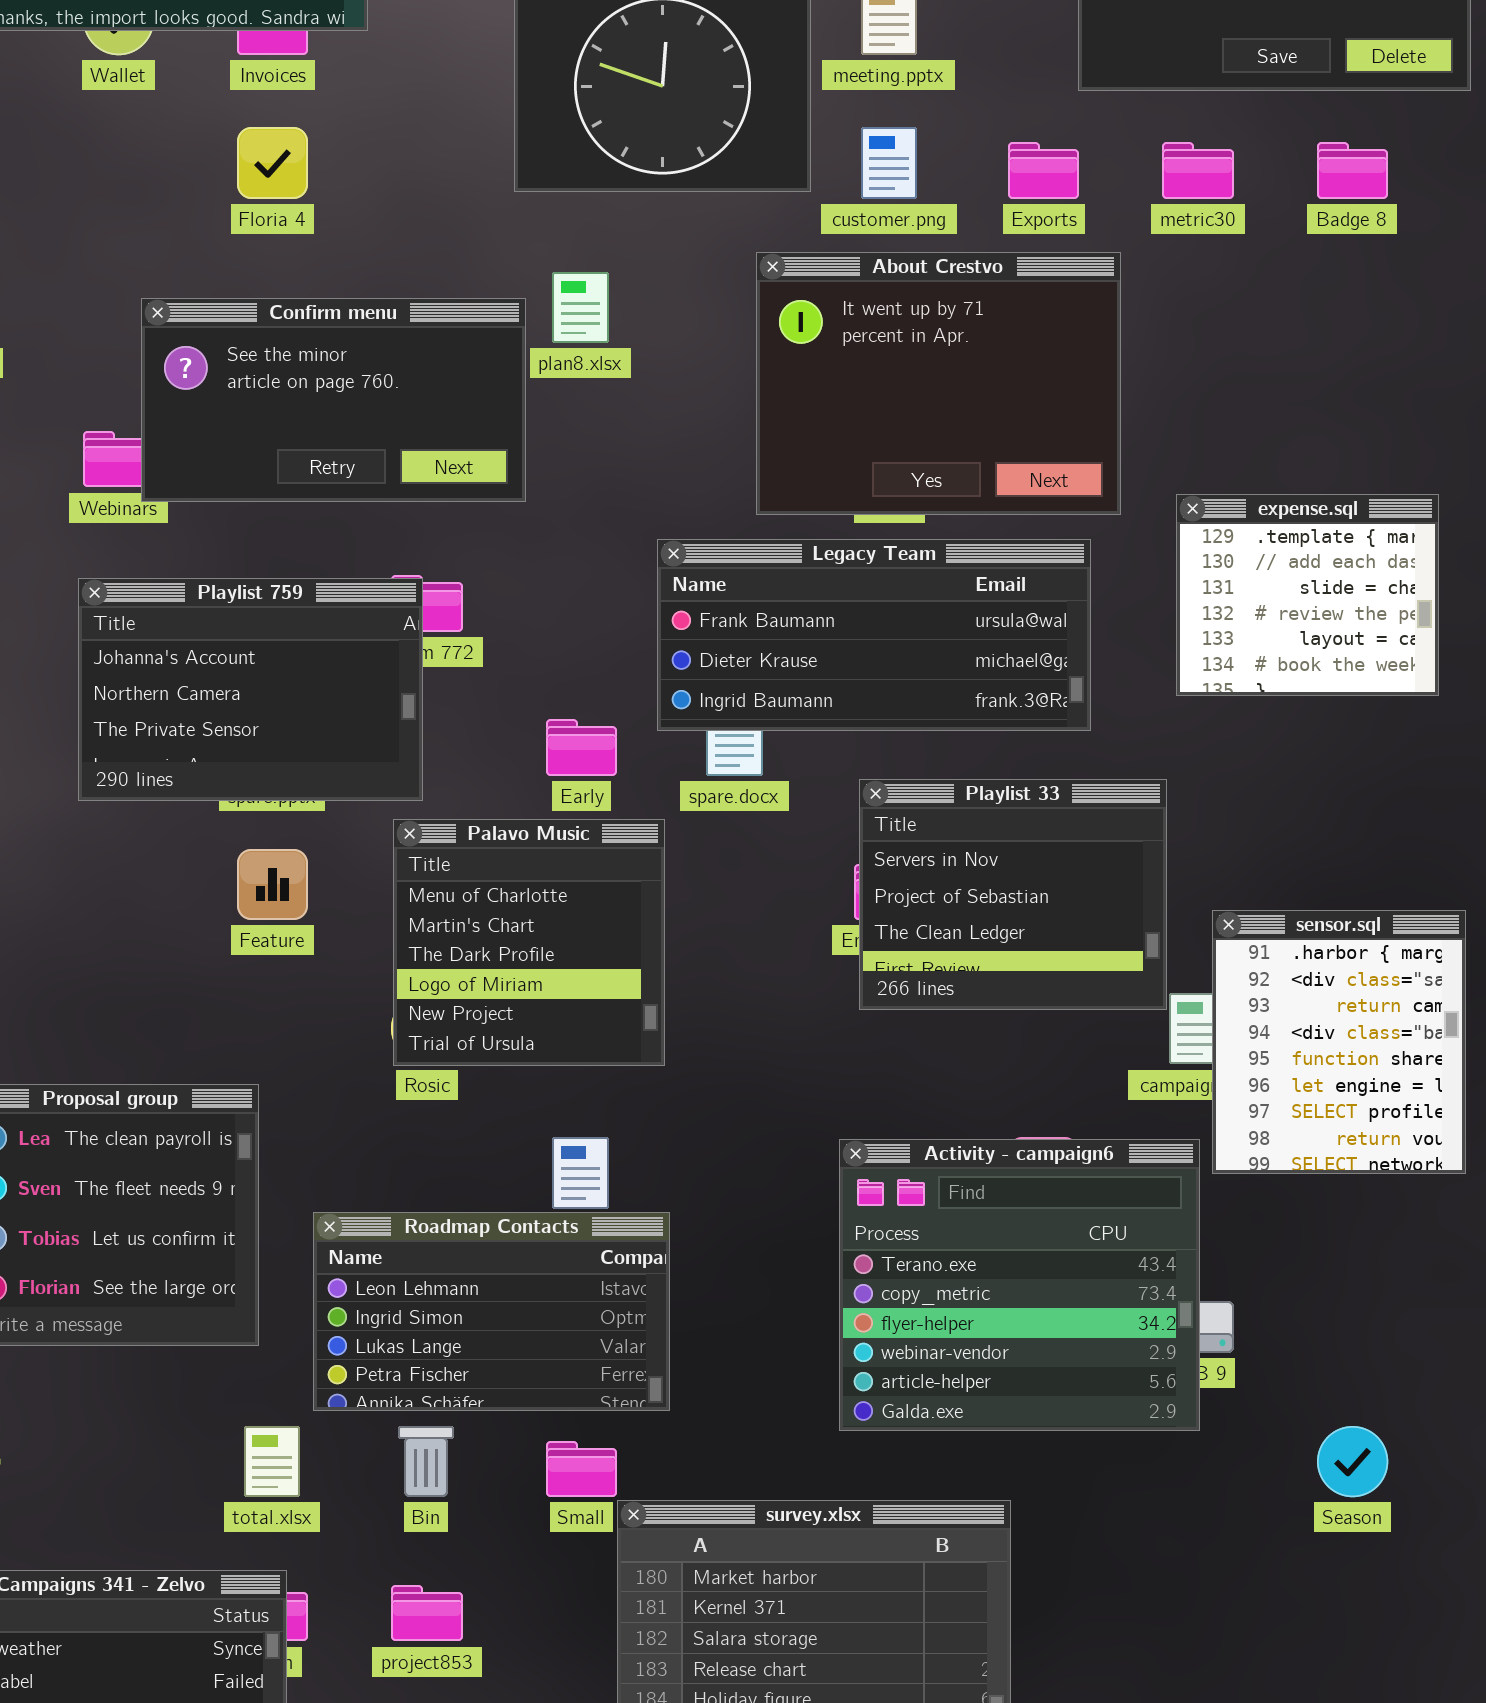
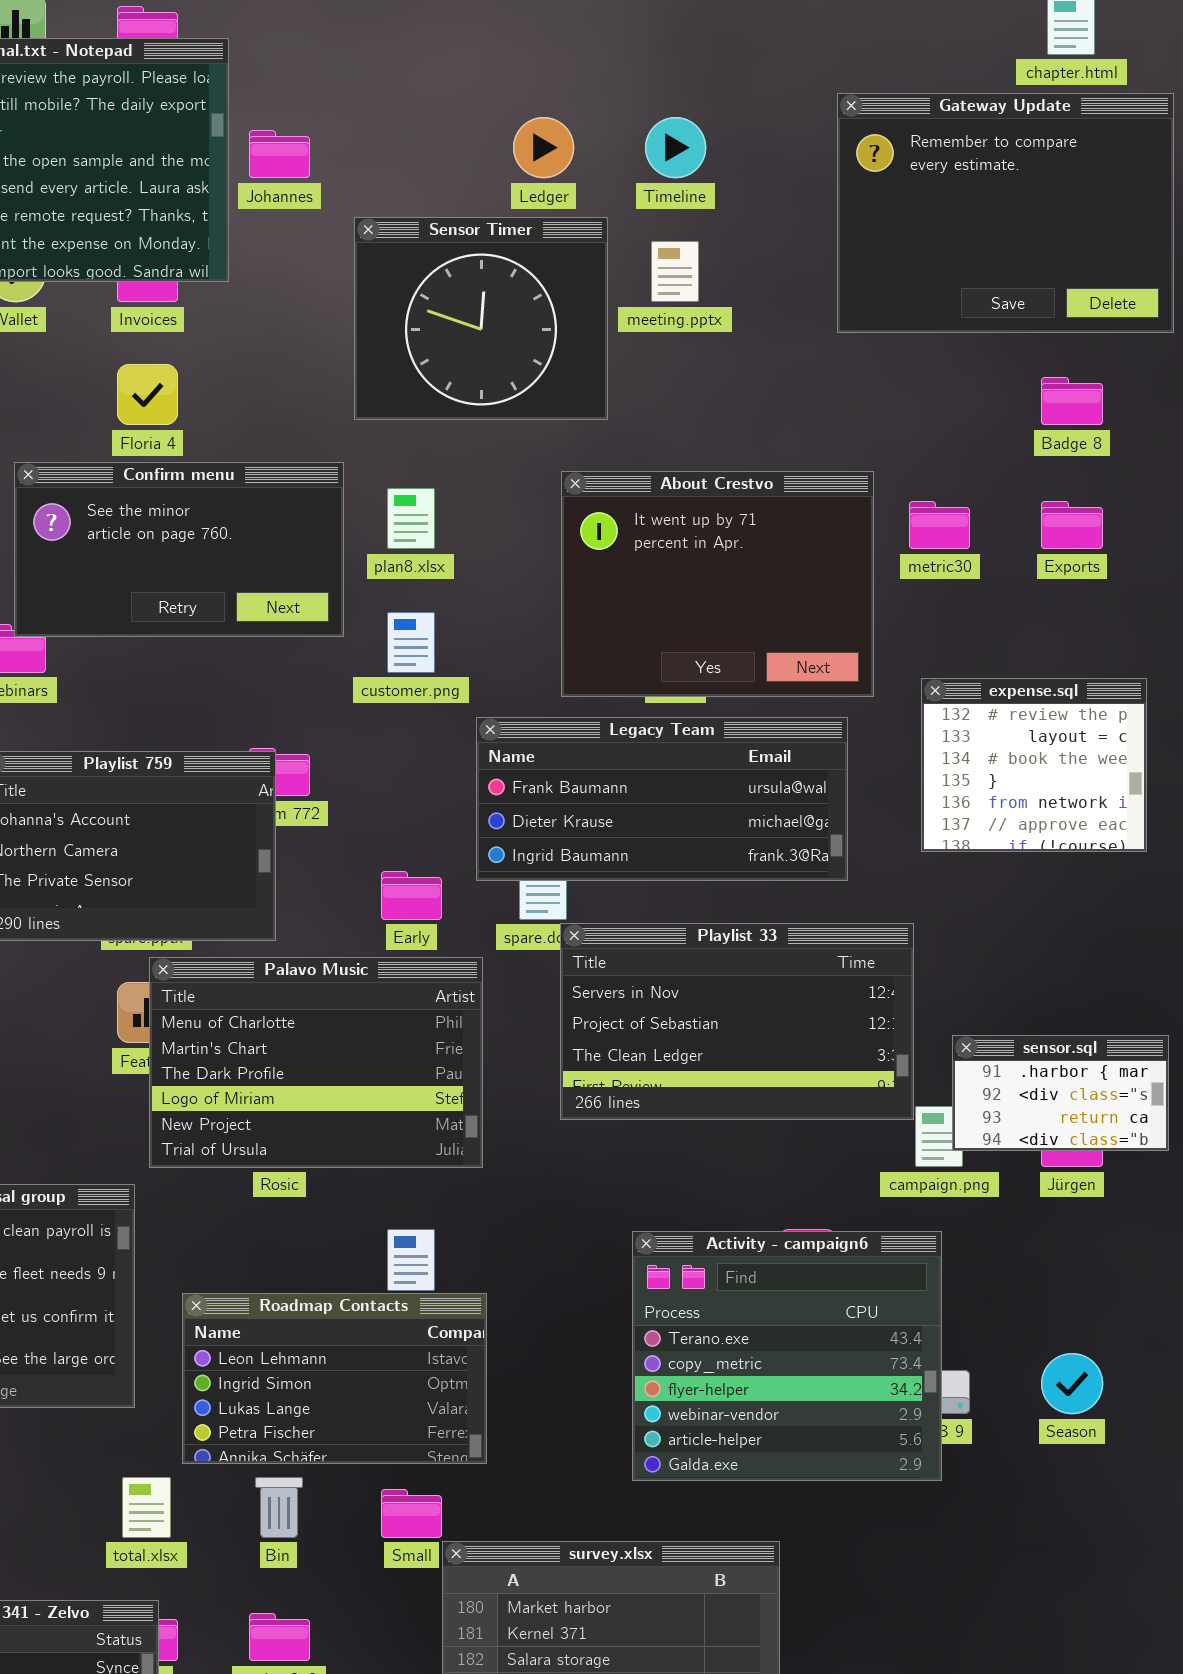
customer.png: [861,127,917,199] -> [387,612,435,673], moved
Exports: [1008,142,1079,199] -> [1041,501,1103,549], moved
metric30: [1162,142,1234,199] -> [909,501,970,549], moved
Confirm menu: [141,298,526,502] -> [14,462,344,637], moved
expense.sql: [1176,494,1439,696] -> [921,678,1147,852], scrolled down 3 rows
Playlist 33: [859,779,1167,1010] -> [560,923,914,1120], resized
Palavo Music: [393,819,665,1066] -> [149,957,483,1168], resized
sensor.sql: [1212,910,1466,1174] -> [952,1035,1169,1151], resized
Season: [1317,1426,1388,1497] -> [1041,1353,1103,1414], moved

